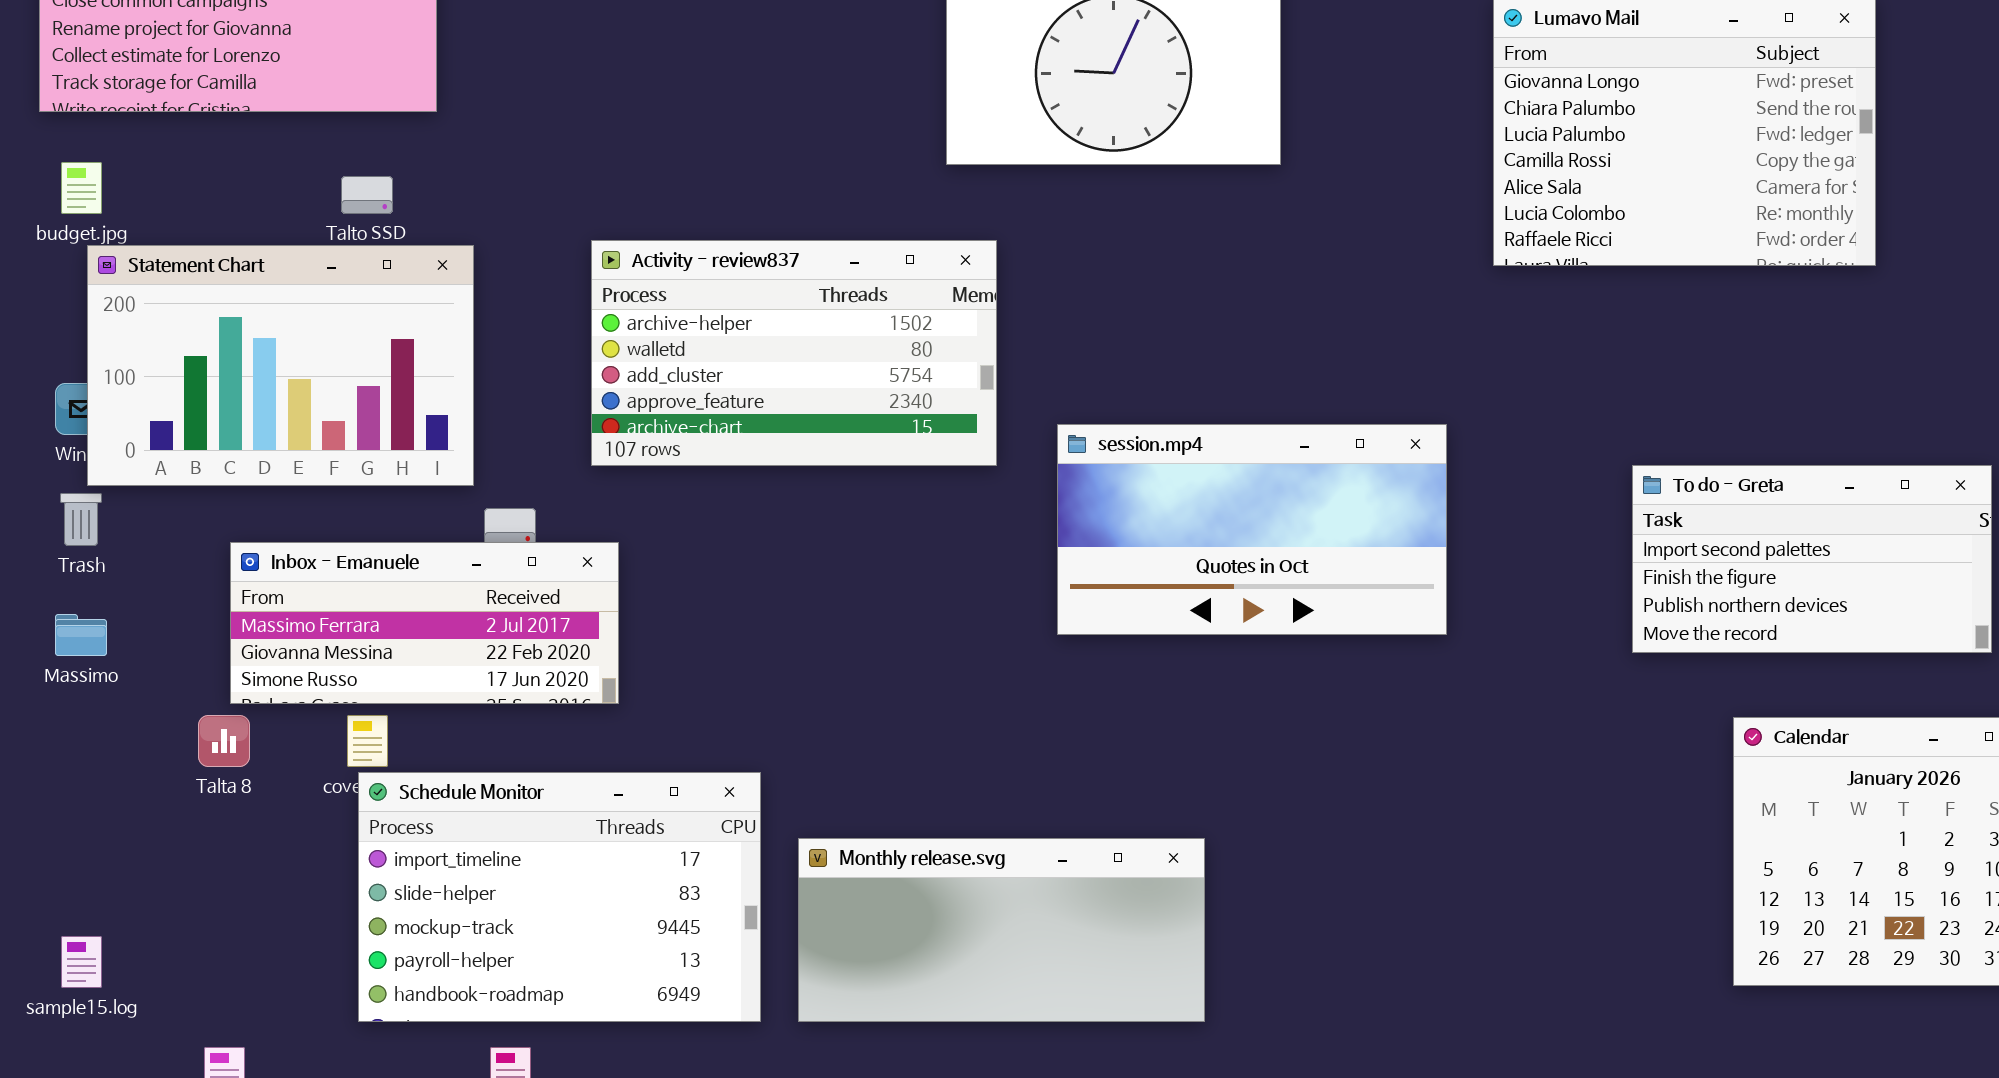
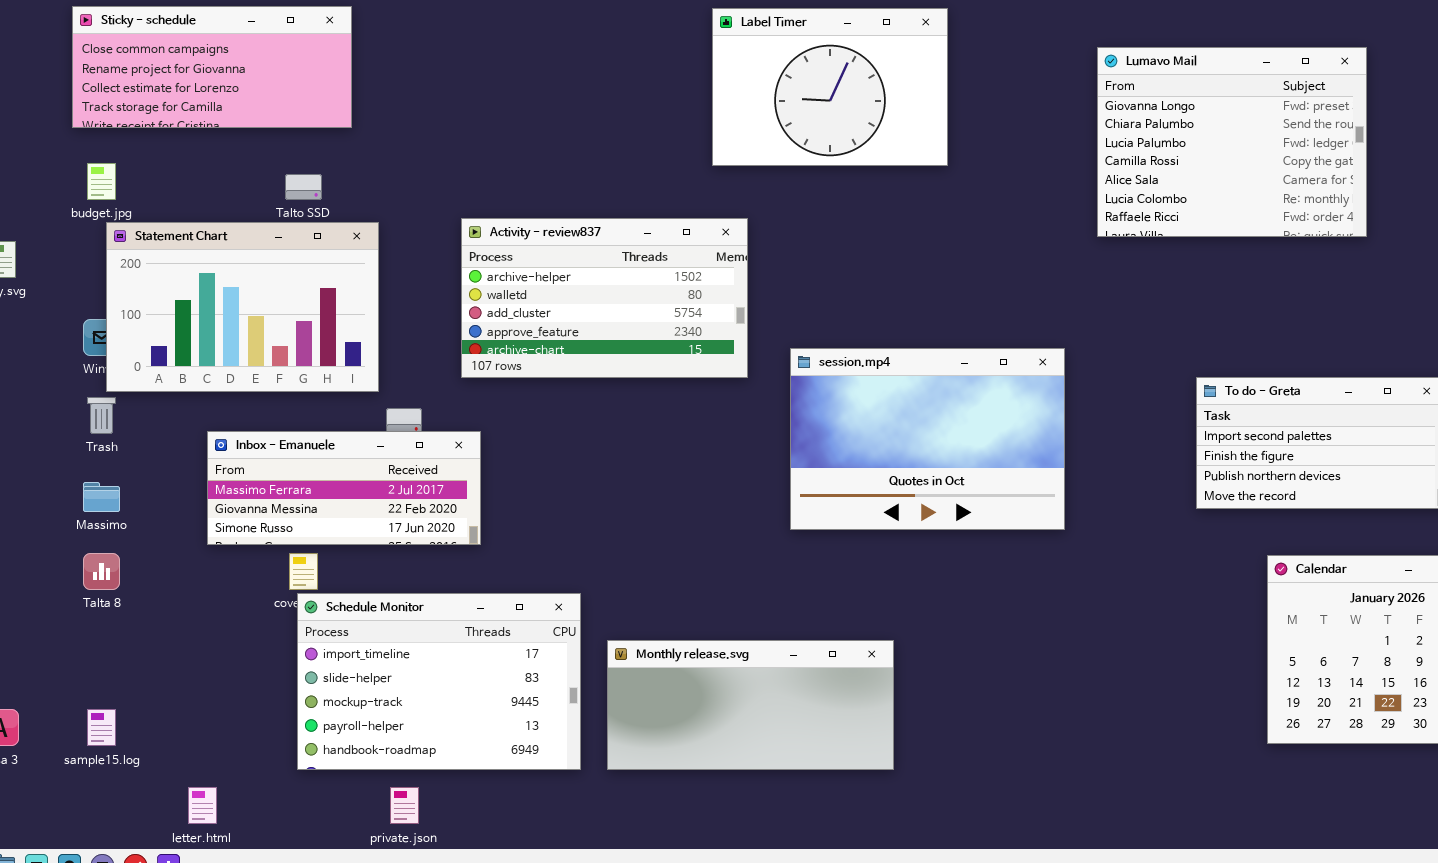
session.mp4: [1057,424,1447,635] -> [790,348,1065,530], resized
Talta 8: [198,715,250,767] -> [83,553,120,590], moved

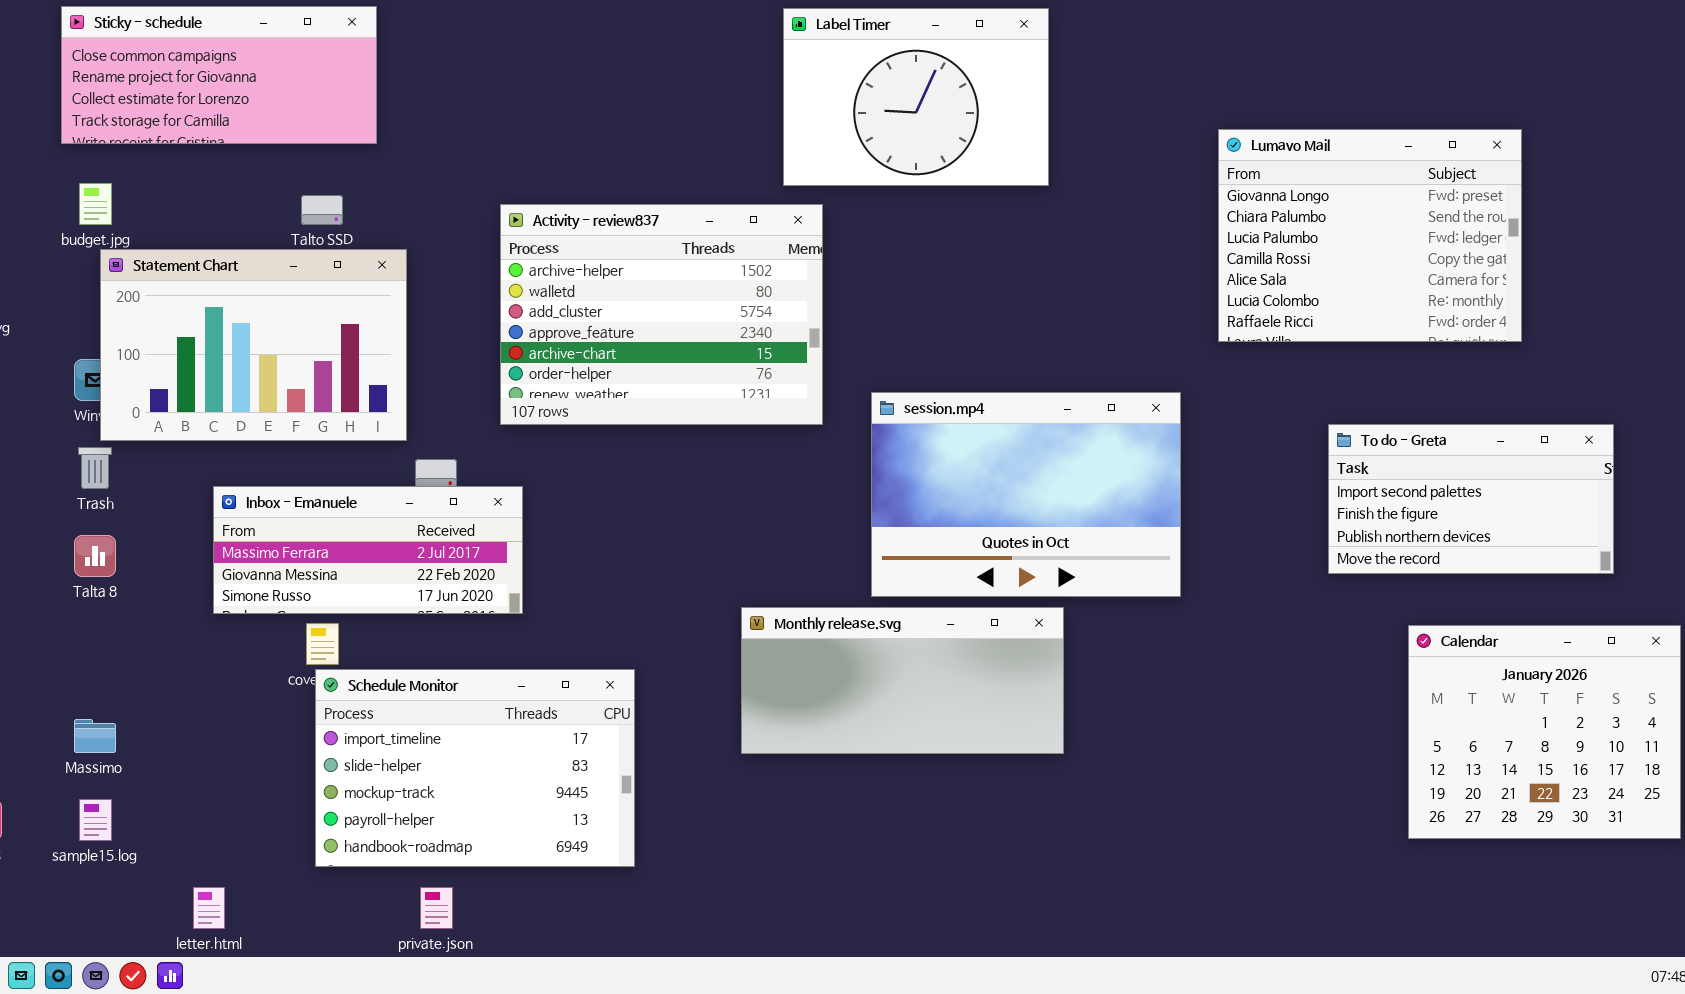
Lumavo Mail: [1097,47,1367,237] -> [1218,129,1522,342], moved
Activity - review837: [461,218,748,378] -> [500,204,823,425], resized
Massimo: [83,482,120,512] -> [74,719,116,753], moved
Talta 8: [83,553,120,590] -> [74,535,116,577], moved
Monthly release.svg: [607,640,894,770] -> [741,607,1064,754], moved

